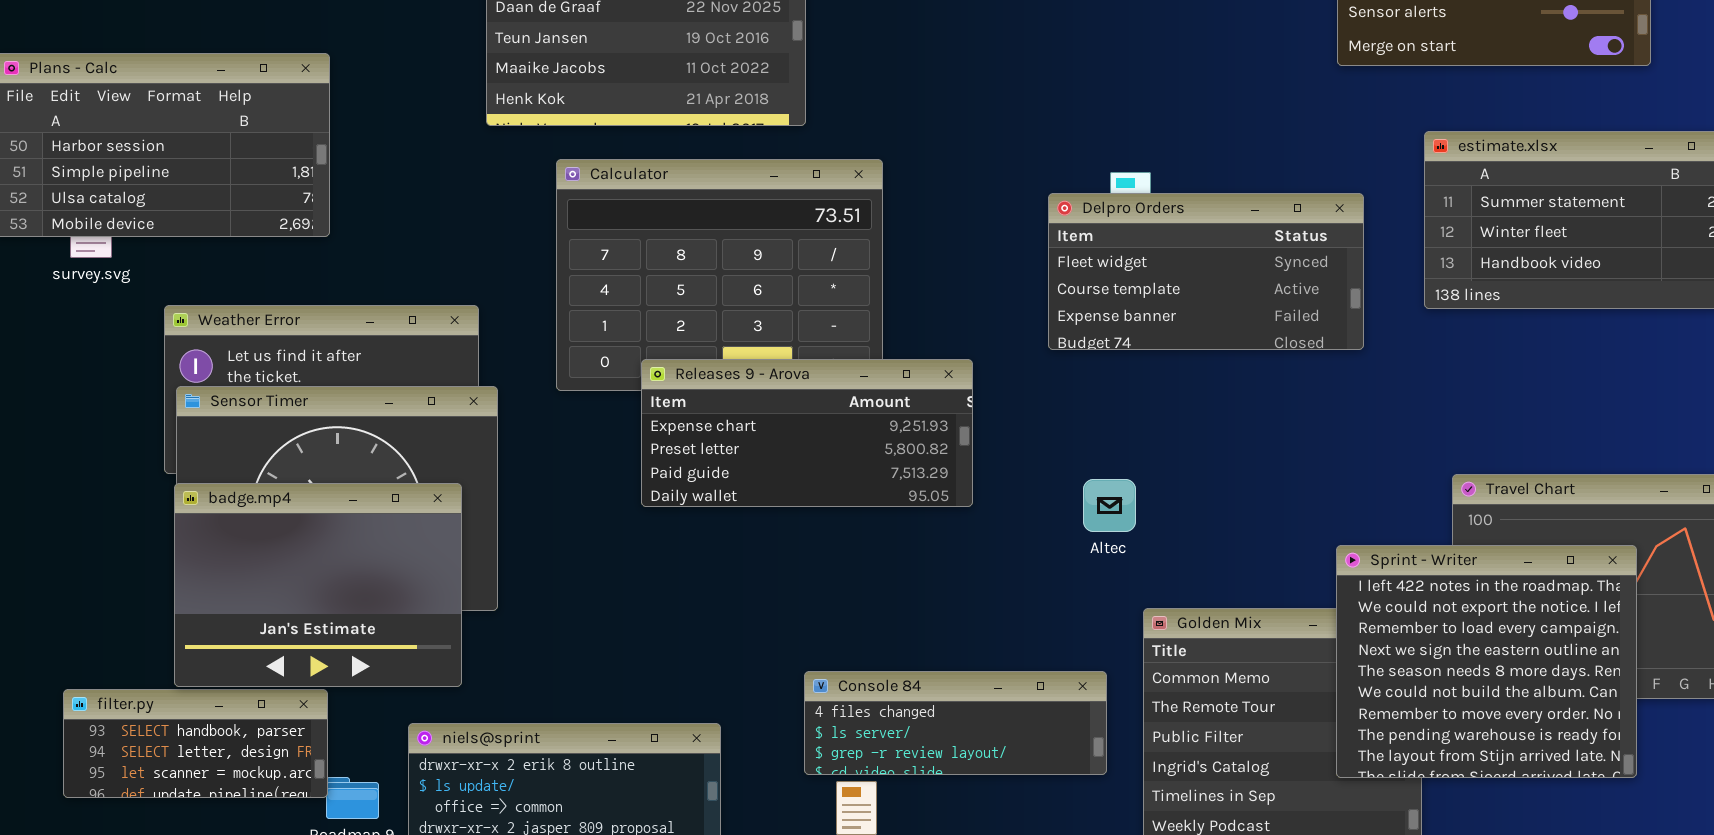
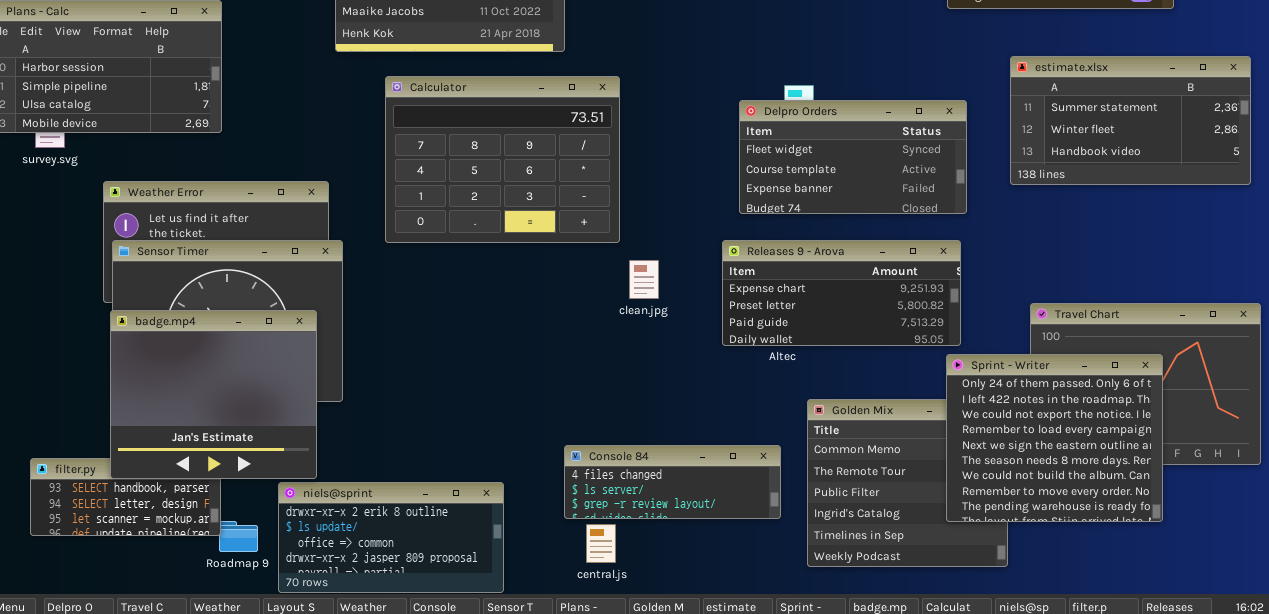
Releases 9 - Arova: [641,359,973,507] -> [722,240,961,346], moved
badge.mp4: [174,483,462,687] -> [110,310,317,479], resized
Sprint - Writer: [1336,545,1637,778] -> [946,354,1163,522], scrolled up 1 row

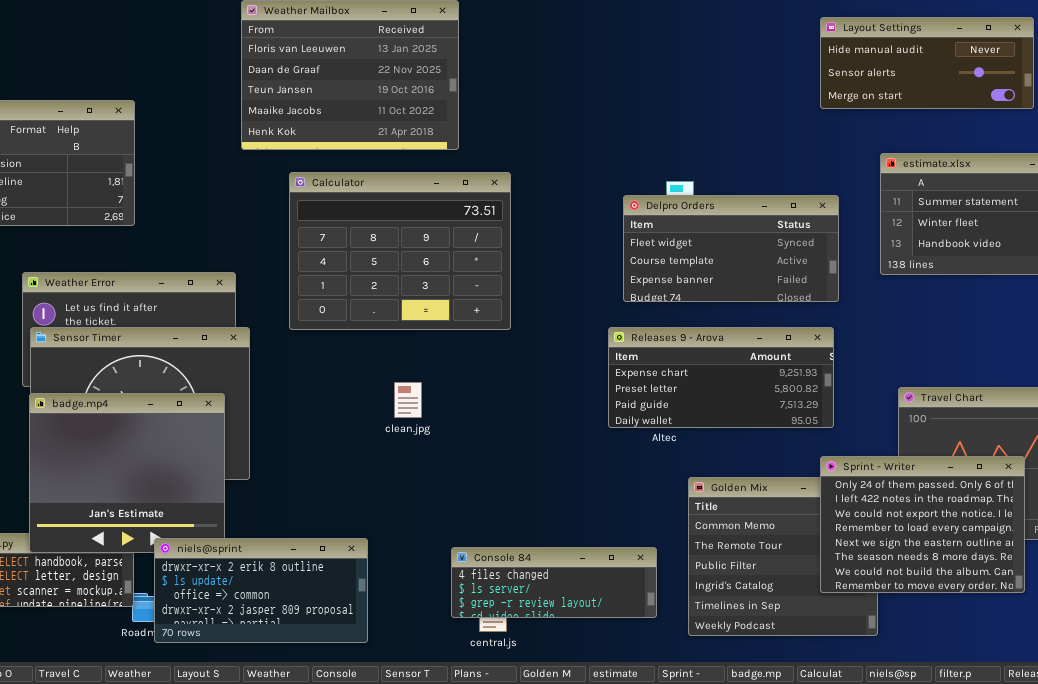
clean.jpg: [629,260,659,299] -> [394,382,422,418], moved
Sprint - Writer: [946,354,1163,522] -> [820,456,1025,593], resized
Console 84: [564,445,781,519] -> [451,547,657,618], moved
niels@sprint: [278,482,504,593] -> [154,538,368,643], moved

